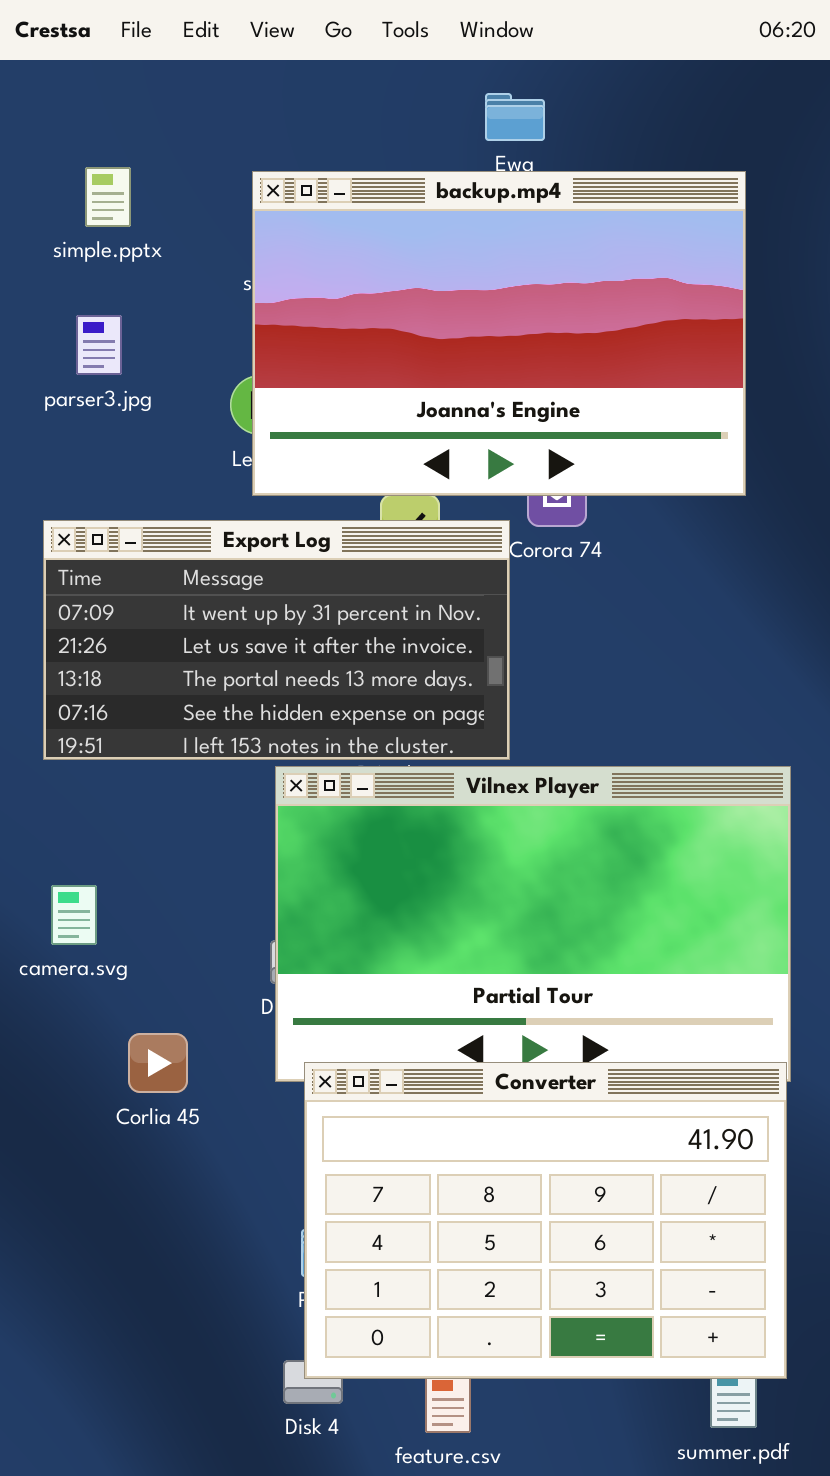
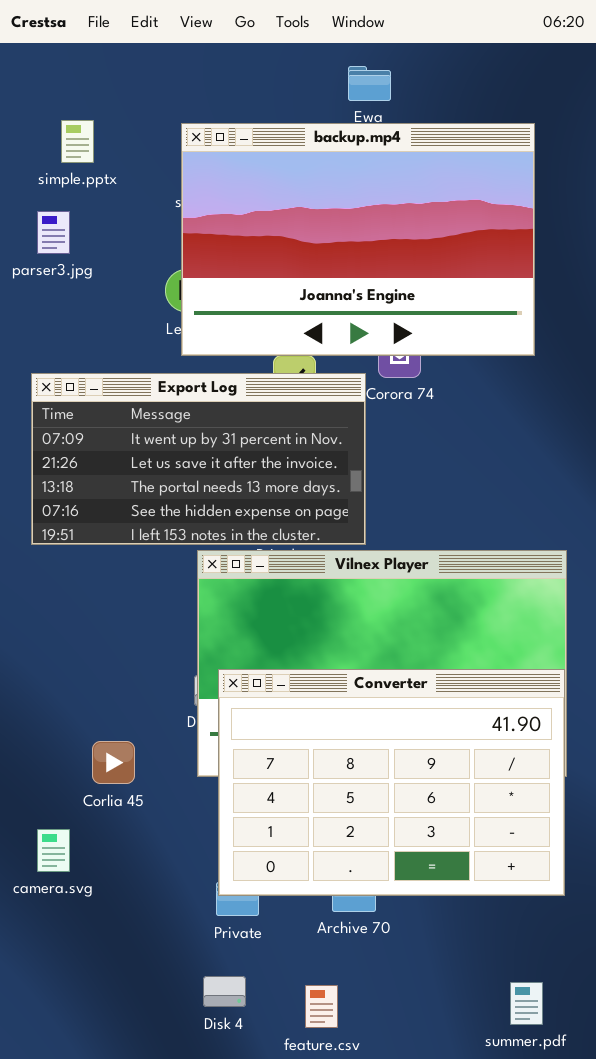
parser3.jpg: [76,315,122,375] -> [37,211,70,254], moved
camera.svg: [51,885,97,945] -> [37,829,70,872], moved
Converter: [304,1062,787,1379] -> [218,669,565,896], moved

